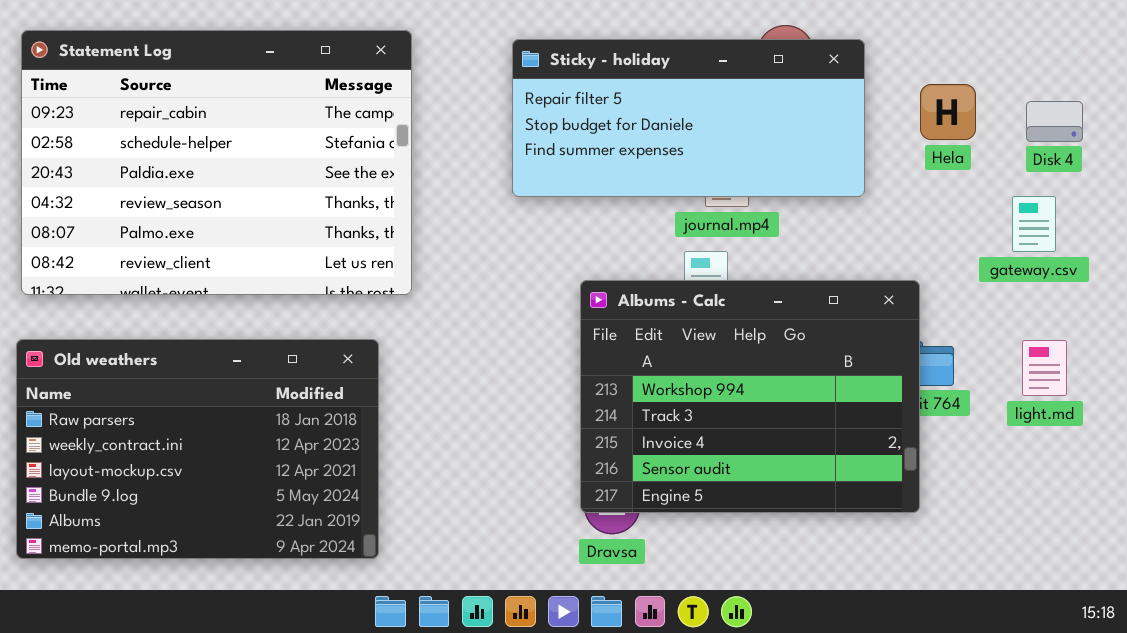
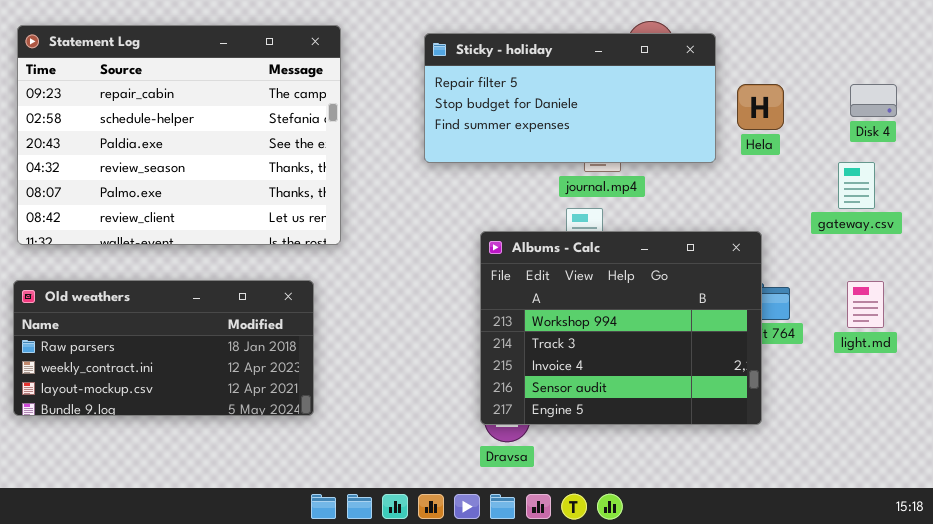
Hela: [920,84,976,140] -> [737,84,784,130], moved
Old weathers: [16,339,379,559] -> [13,280,314,416], resized

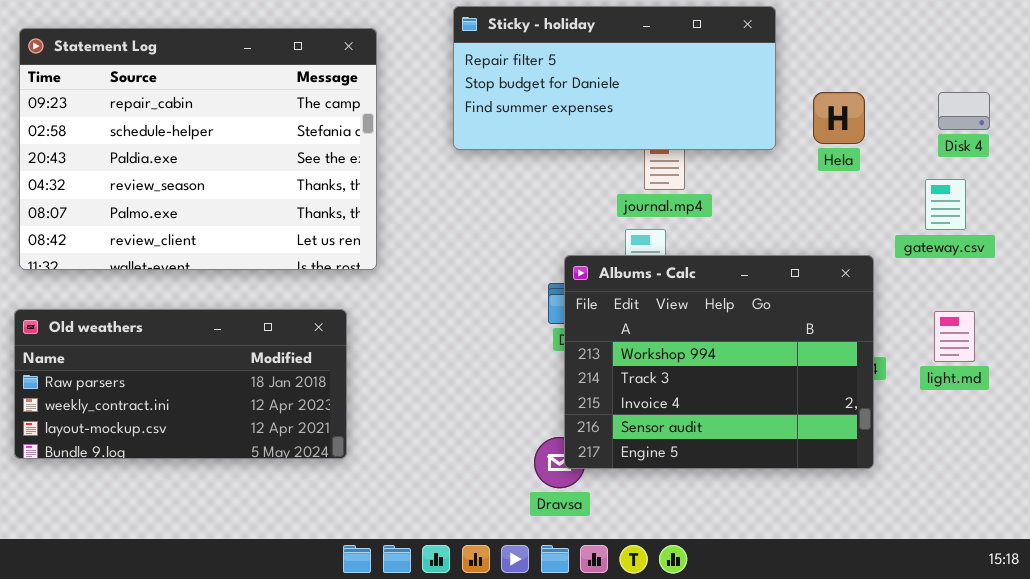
Sticky - holiday: [424,33,716,163] -> [453,6,776,150], moved
Albums - Calc: [480,231,762,425] -> [564,255,874,469], moved

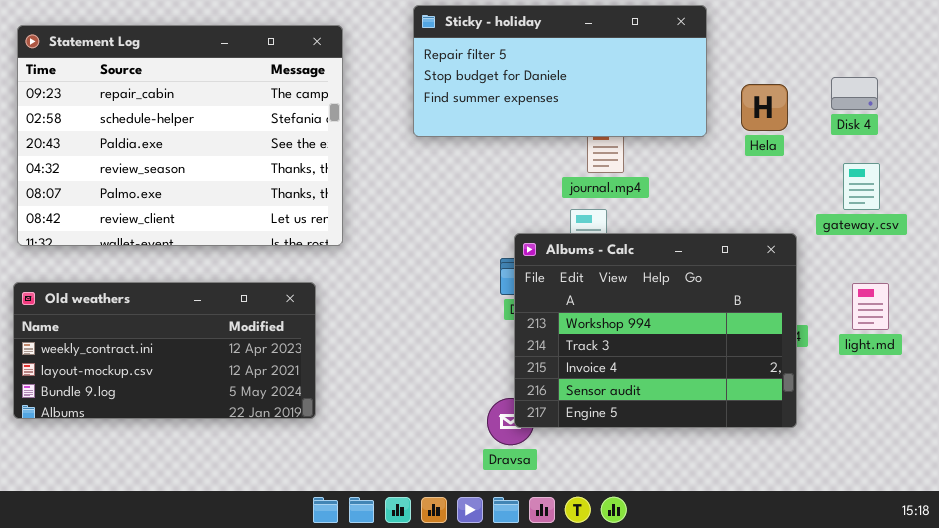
Disk 4: [938,92,990,130] -> [831,77,878,110], moved
Old weathers: [14,309,347,459] -> [13,282,316,419], scrolled down 1 row

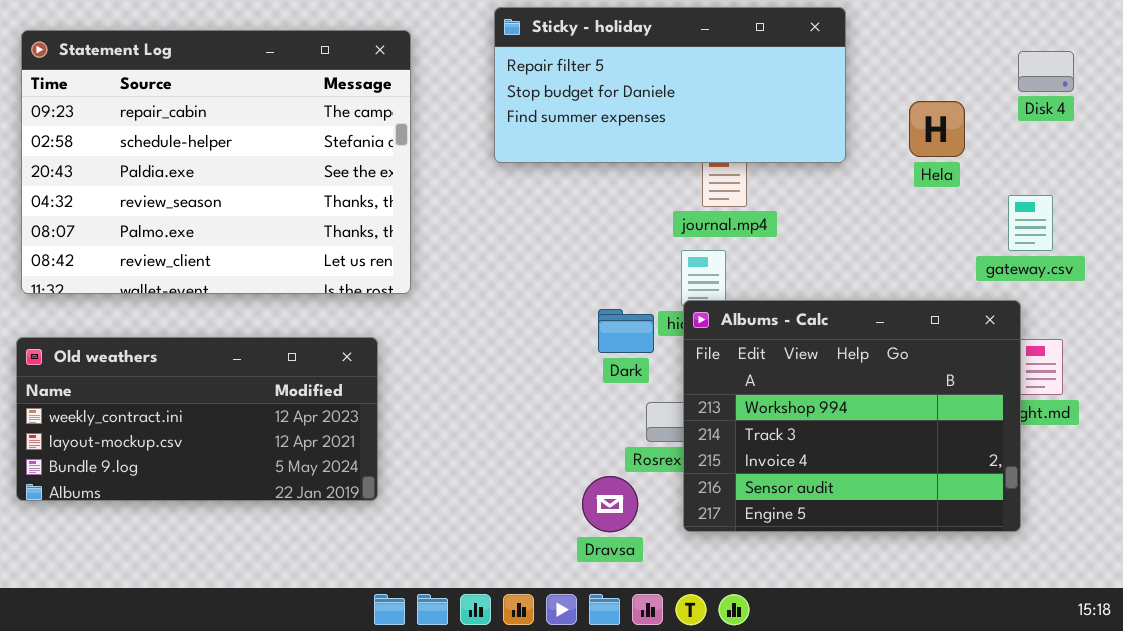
Disk 4: [831,77,878,110] -> [1018,51,1074,92], moved
Hela: [741,84,788,131] -> [909,101,965,157], moved
Albums - Calc: [514,233,797,428] -> [683,300,1021,532], moved

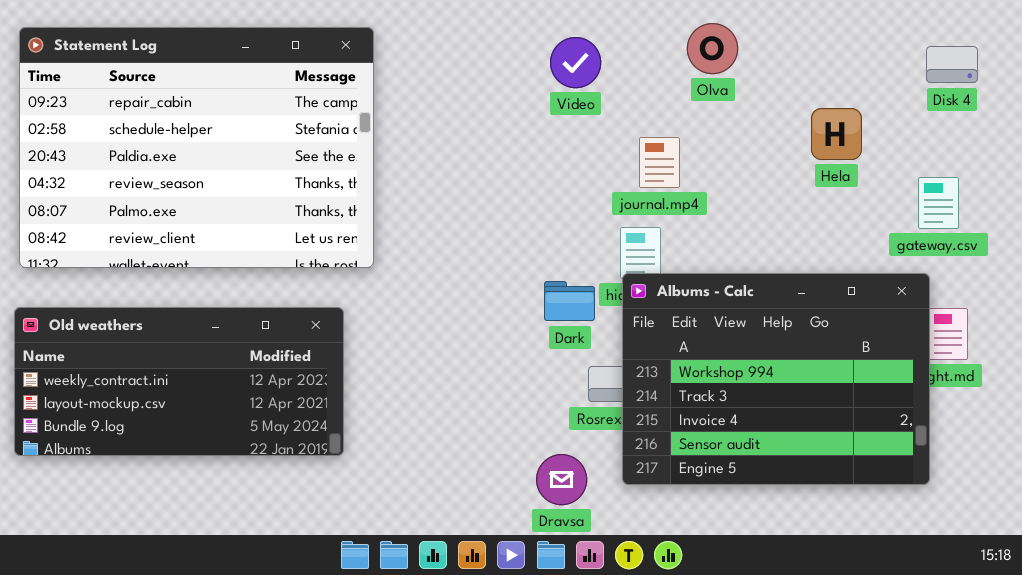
Sticky - holiday: [494,7,846,163] -> none, closed
Hela: [909,101,965,157] -> [811,108,862,160], moved
Dravsa: [582,476,638,532] -> [536,454,587,505], moved

